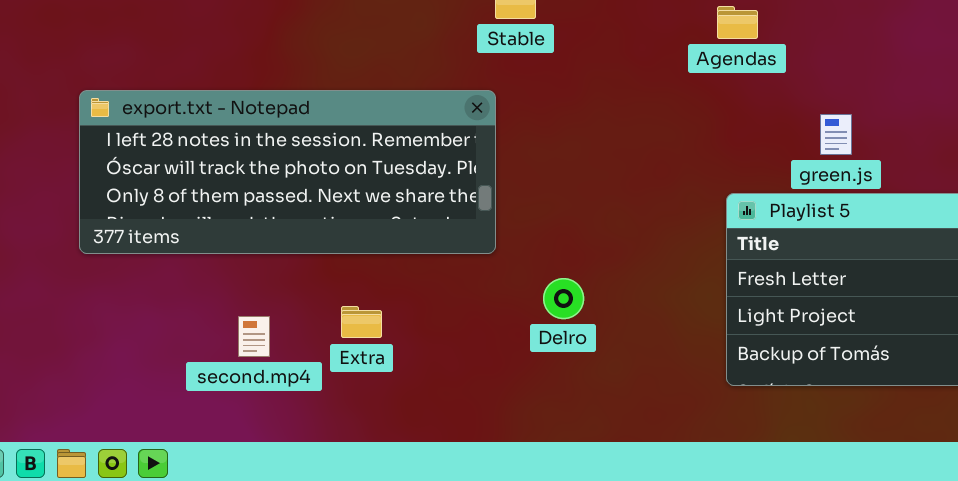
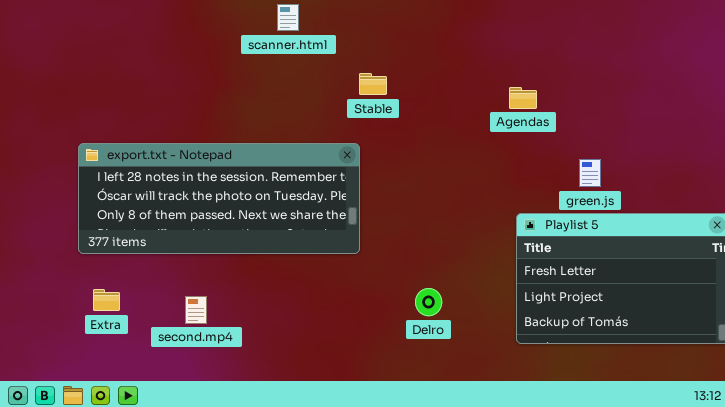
Delro: [543,278,584,319] -> [415,288,442,316], moved
Extra: [341,306,382,338] -> [93,289,120,311], moved

